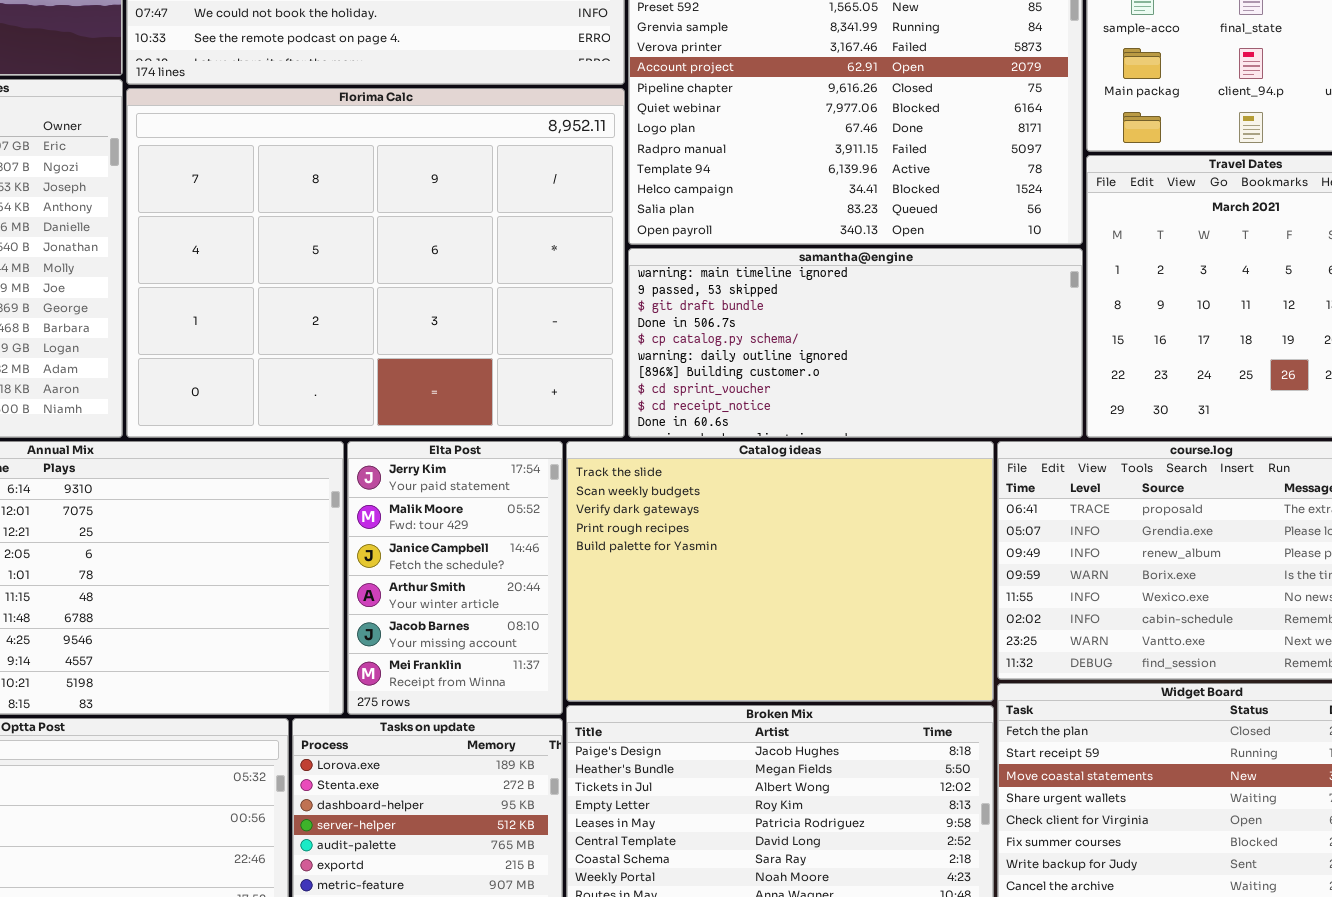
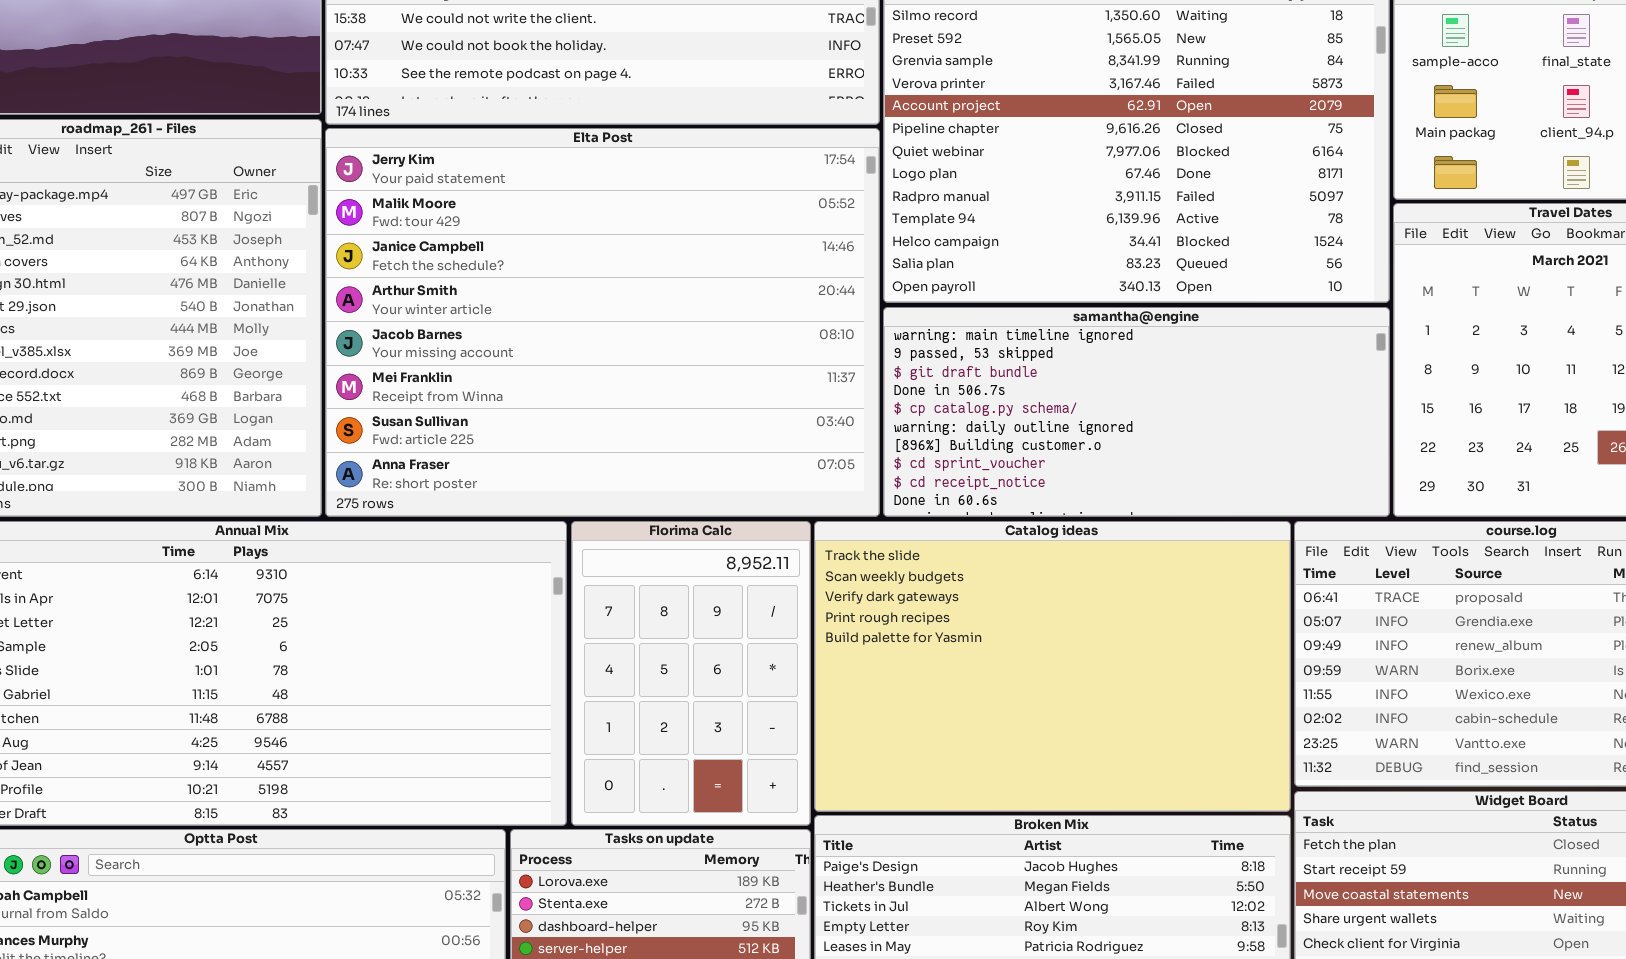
Florima Calc: [126,88,625,438] -> [571,521,811,826], moved, resized
Elta Post: [347,441,563,715] -> [325,128,880,517], moved, resized

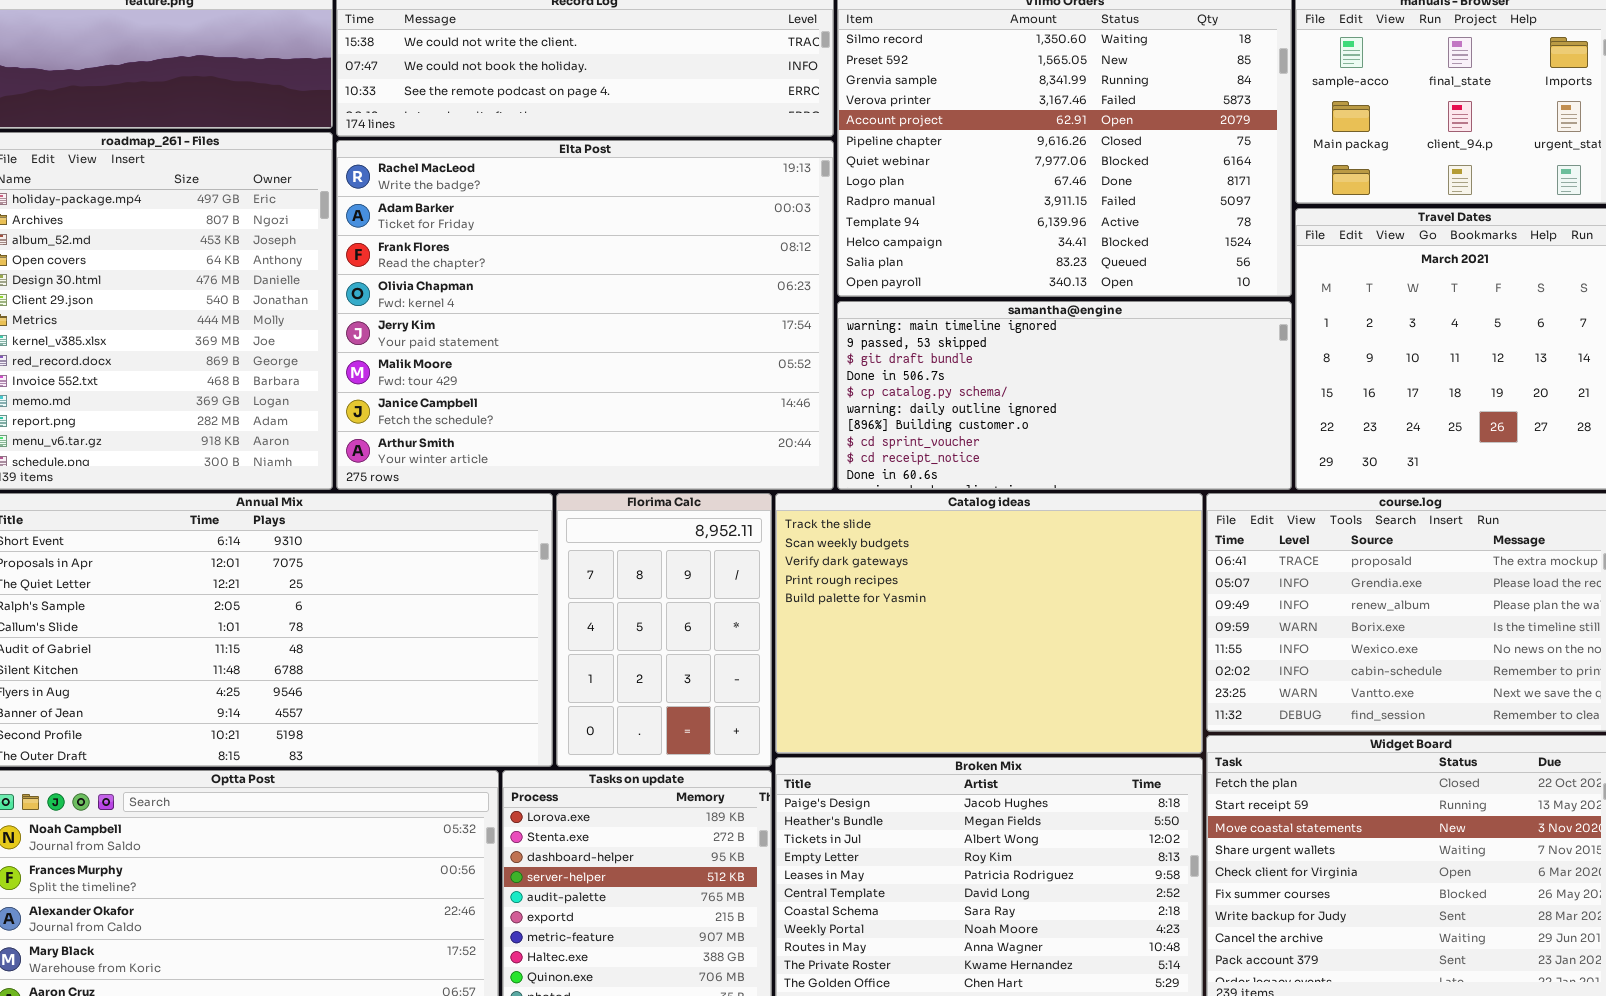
Elta Post: [325,128,880,517] -> [336,140,834,490], scrolled up 4 rows

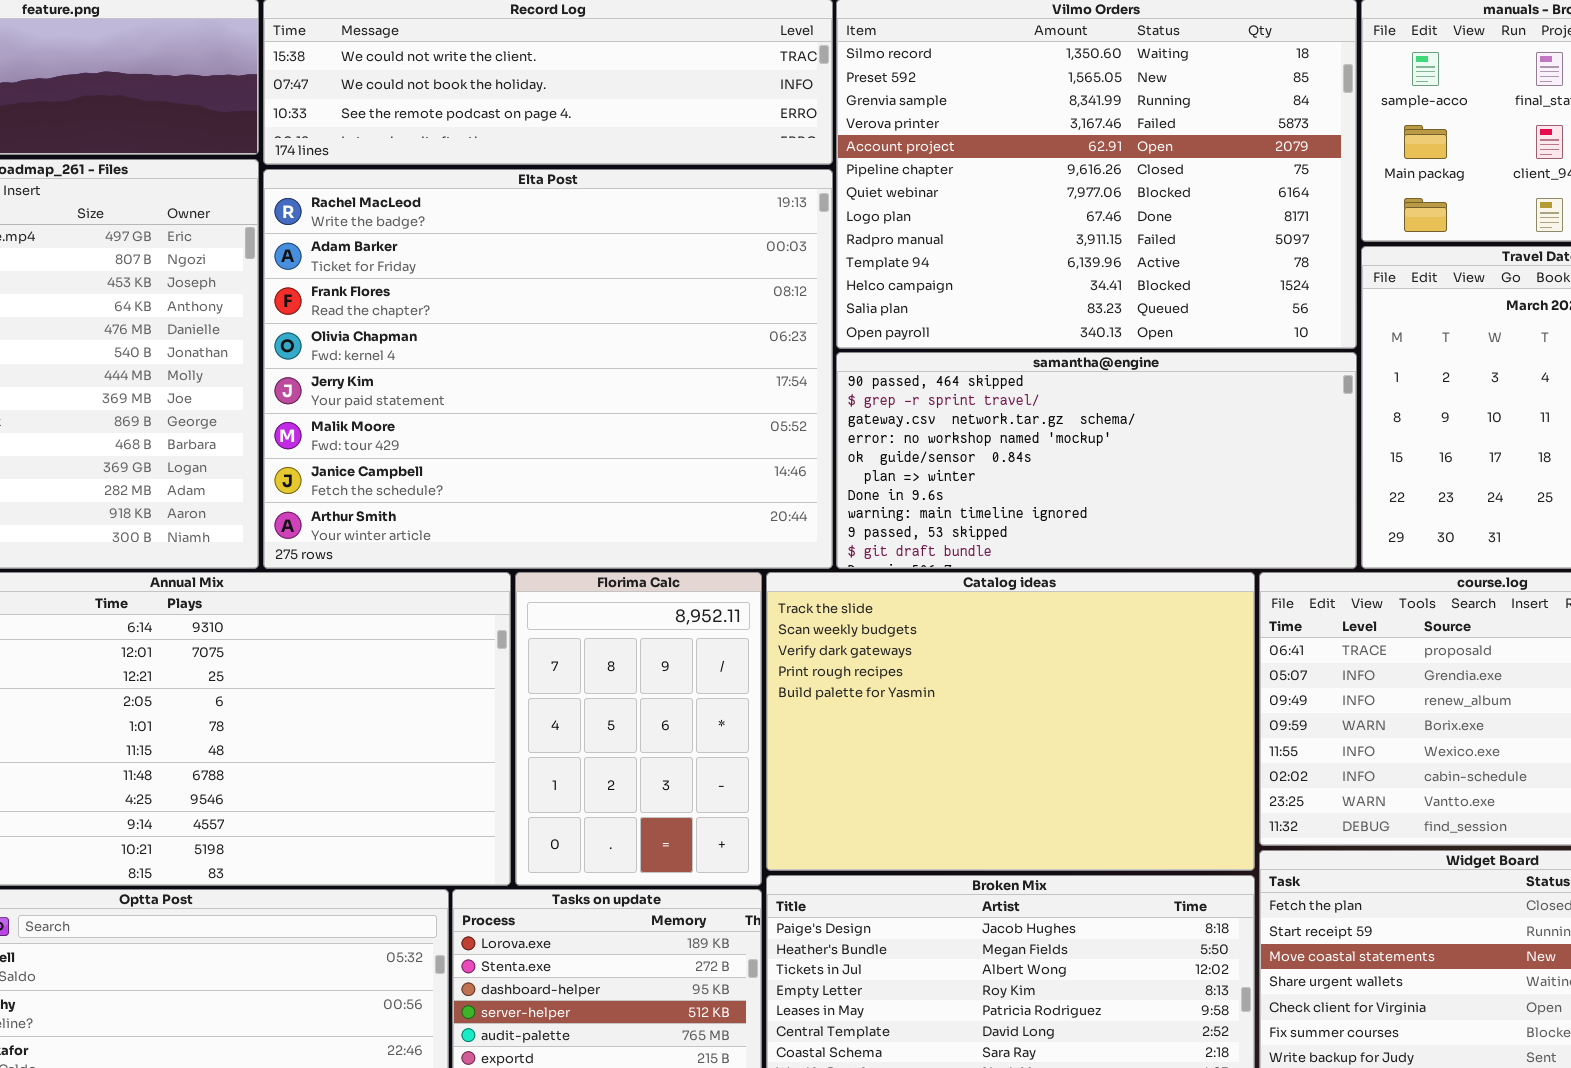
samantha@engine: [837,301,1292,490] -> [836,352,1357,569], scrolled up 7 rows

